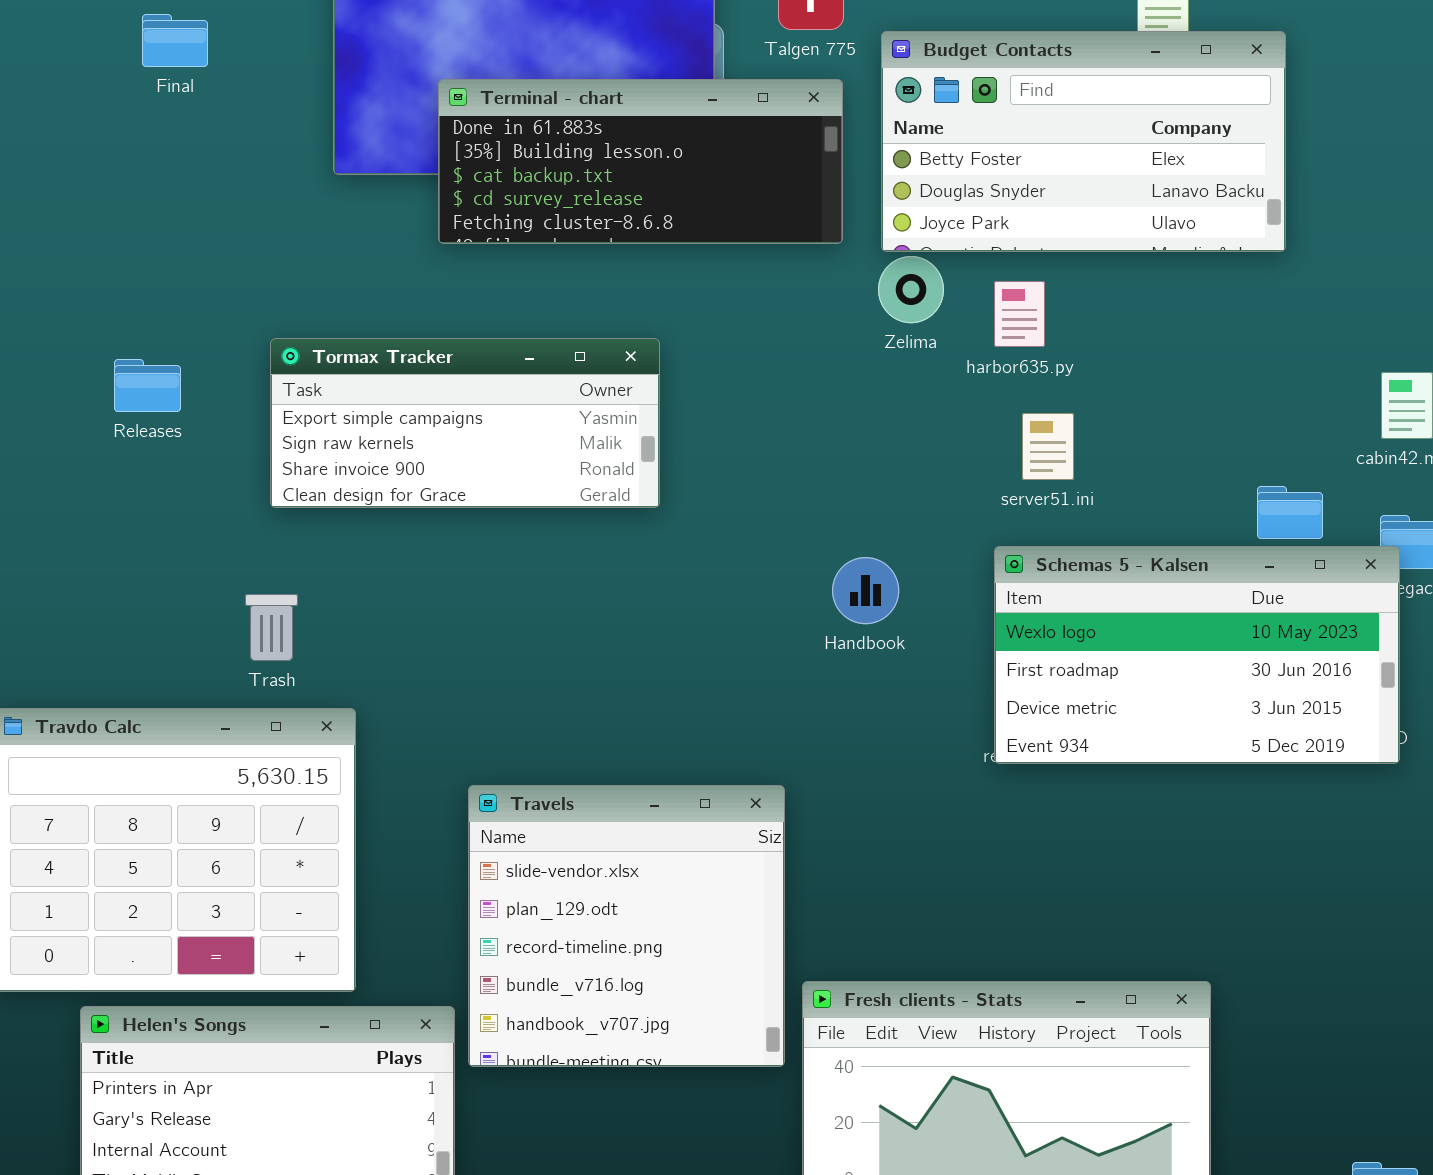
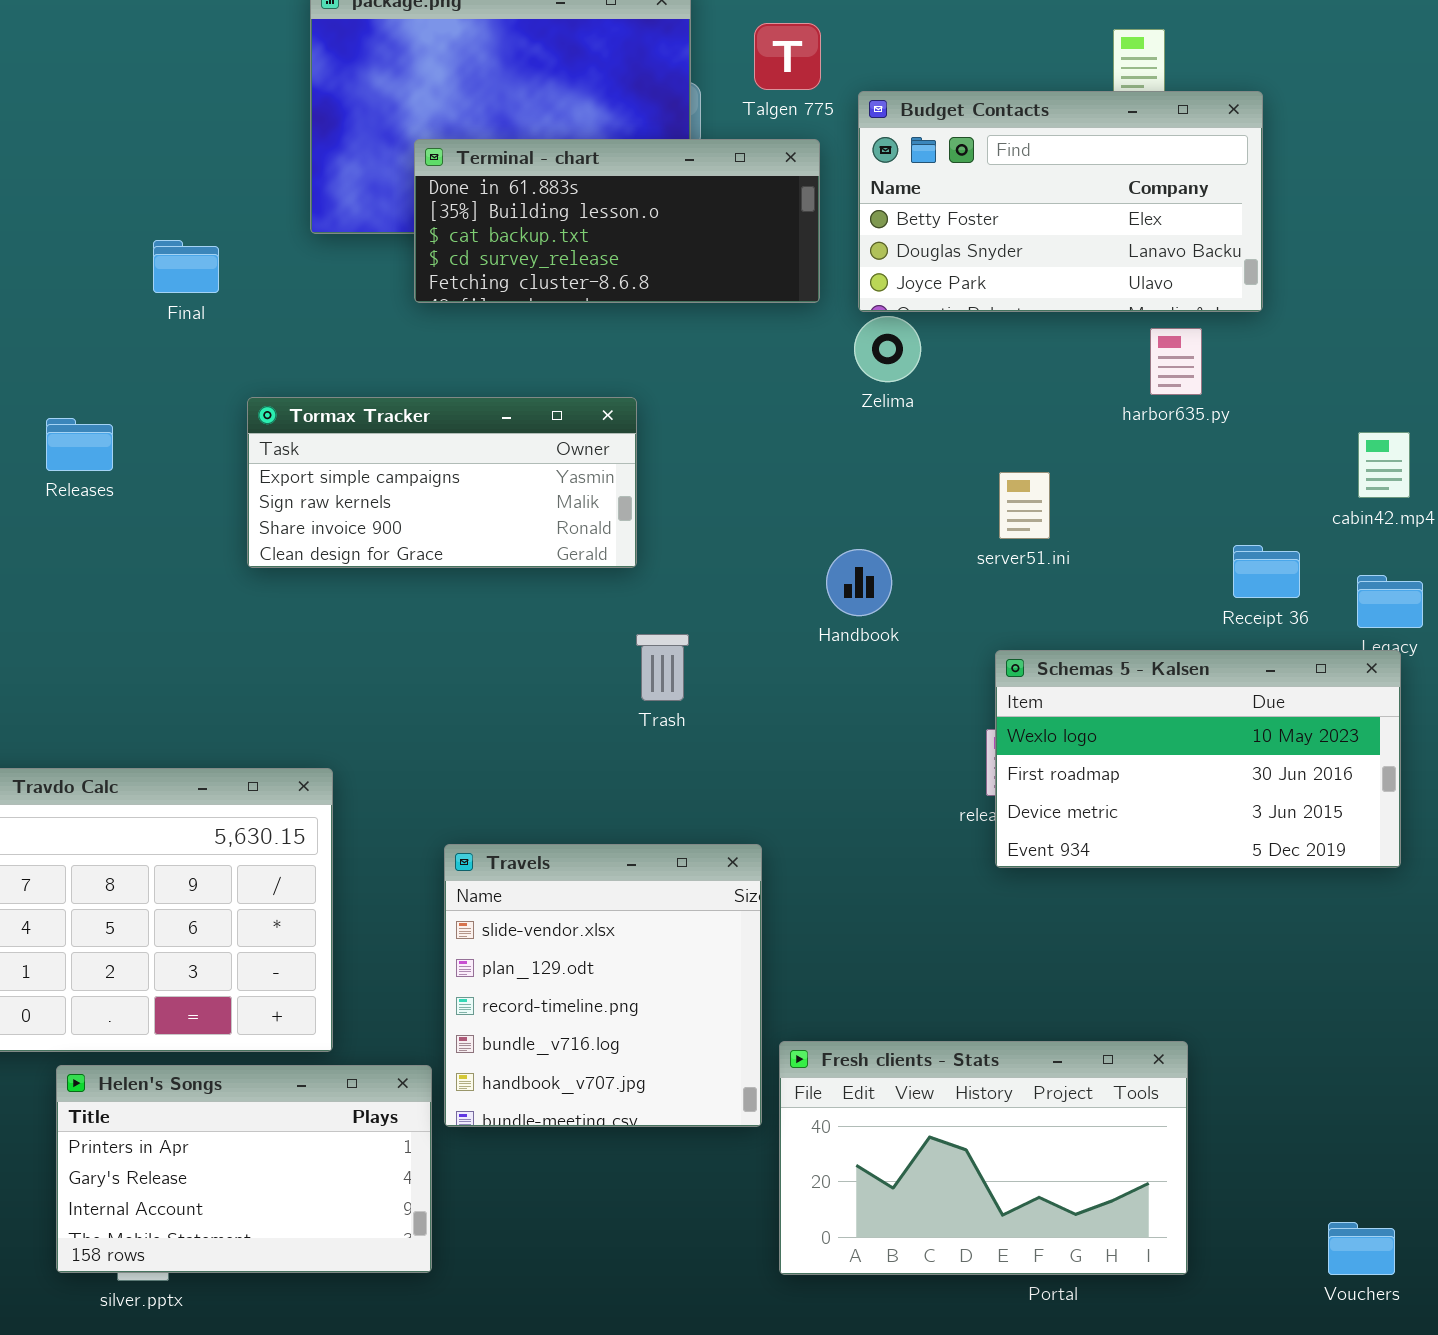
Final: [142,14,208,67] -> [153,240,219,293], moved
harbor635.py: [994,281,1045,347] -> [1150,328,1202,395], moved
Releases: [114,359,181,412] -> [46,418,113,471], moved
Schemas 5 - Kalsen: [994,546,1400,764] -> [995,650,1401,868], moved
Handbook: [832,557,899,624] -> [826,549,892,616], moved
Trash: [245,594,298,661] -> [636,634,689,701], moved

